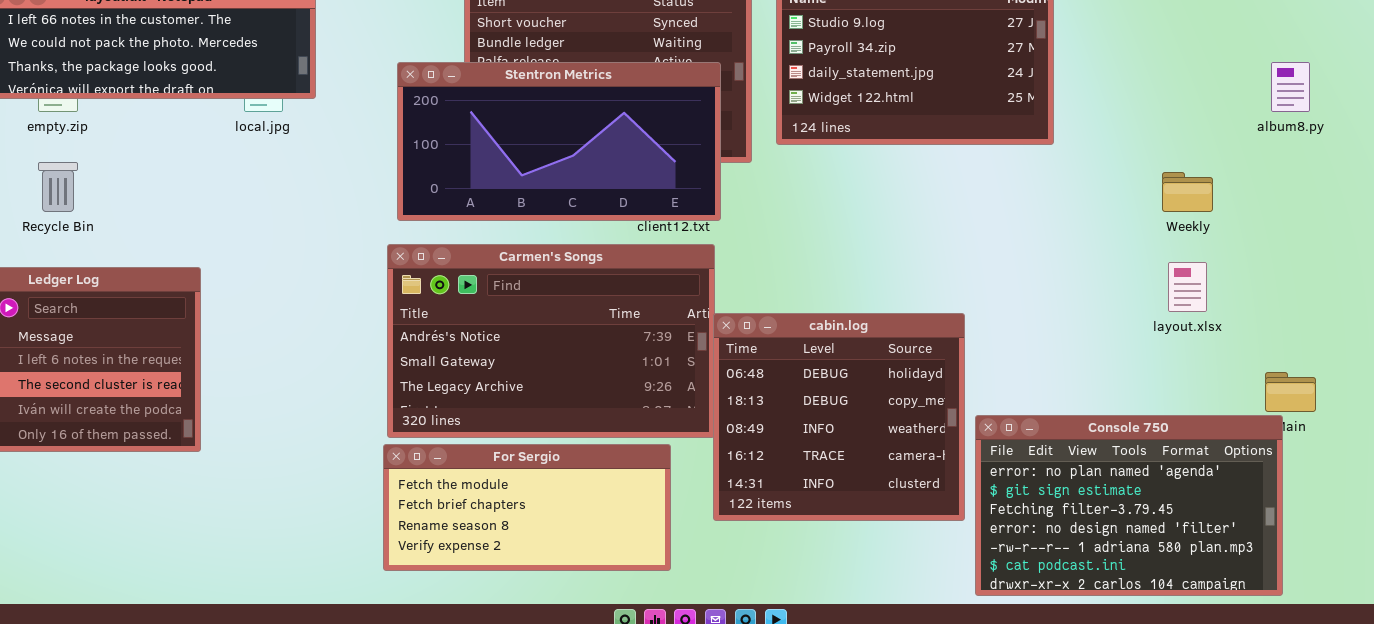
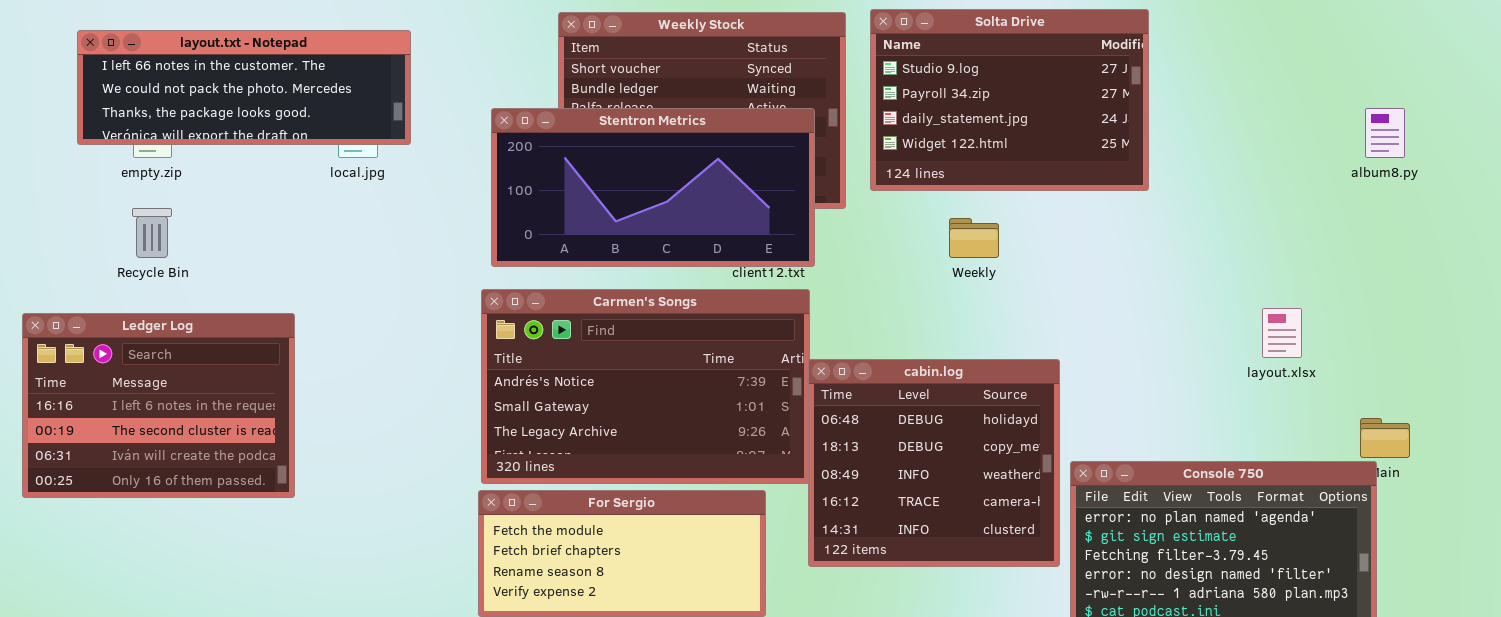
Weekly: [1162,172,1213,212] -> [949,218,999,258], moved

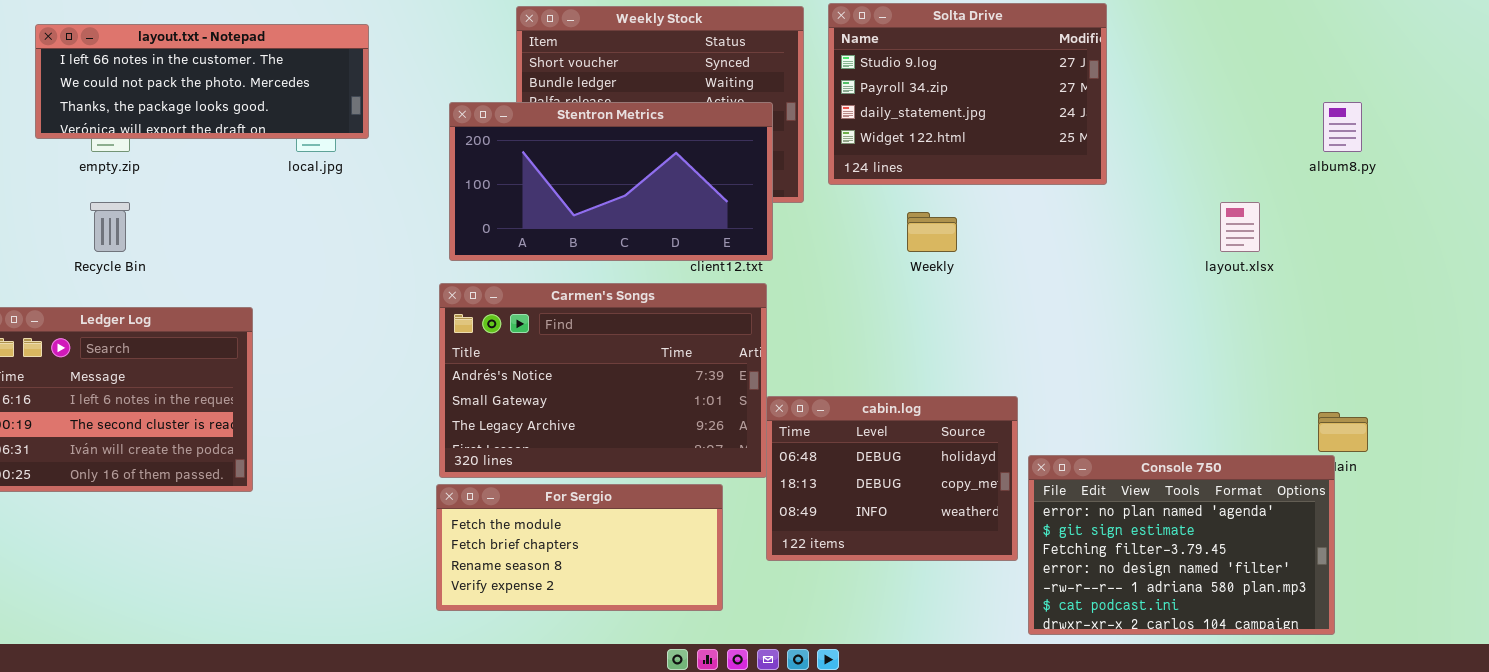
layout.xlsx: [1262,308,1302,358] -> [1220,202,1260,252], moved
cabin.log: [808,359,1060,567] -> [766,396,1018,561], resized

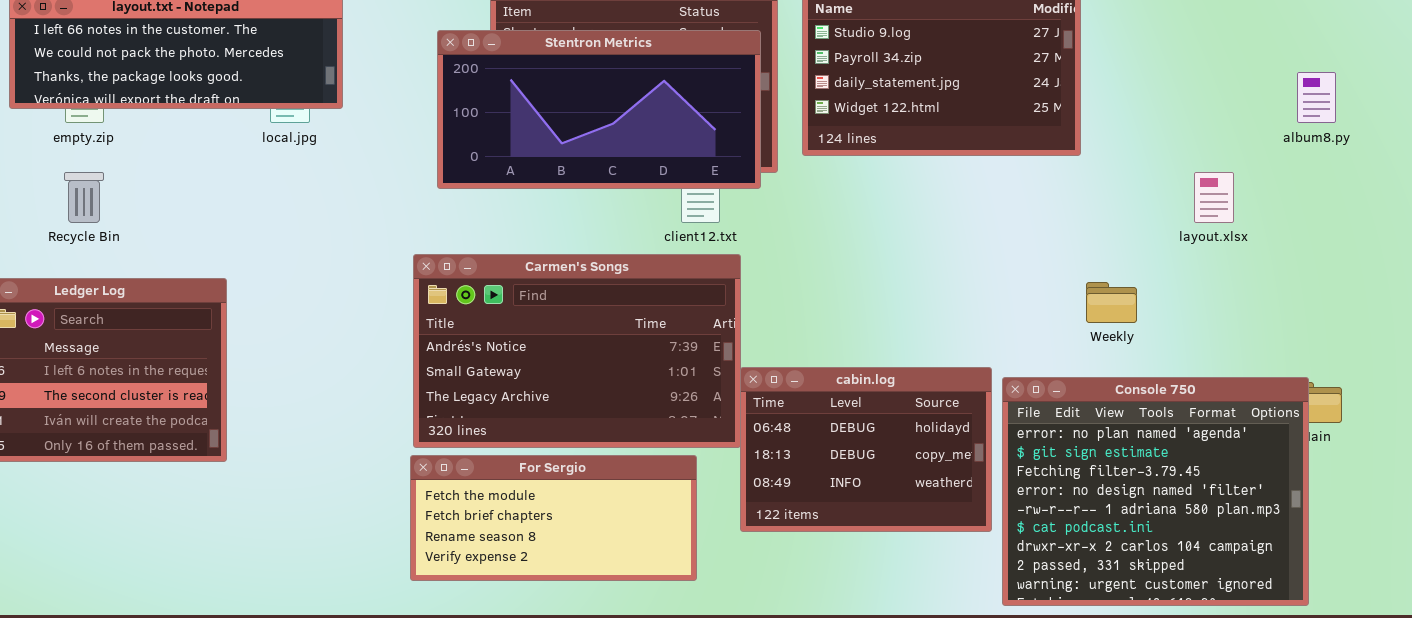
Stentron Metrics: [449,102,773,261] -> [437,30,761,189], moved
Weekly: [907,212,957,252] -> [1086,282,1137,323], moved
Console 750: [1028,455,1335,635] -> [1002,377,1309,606], resized

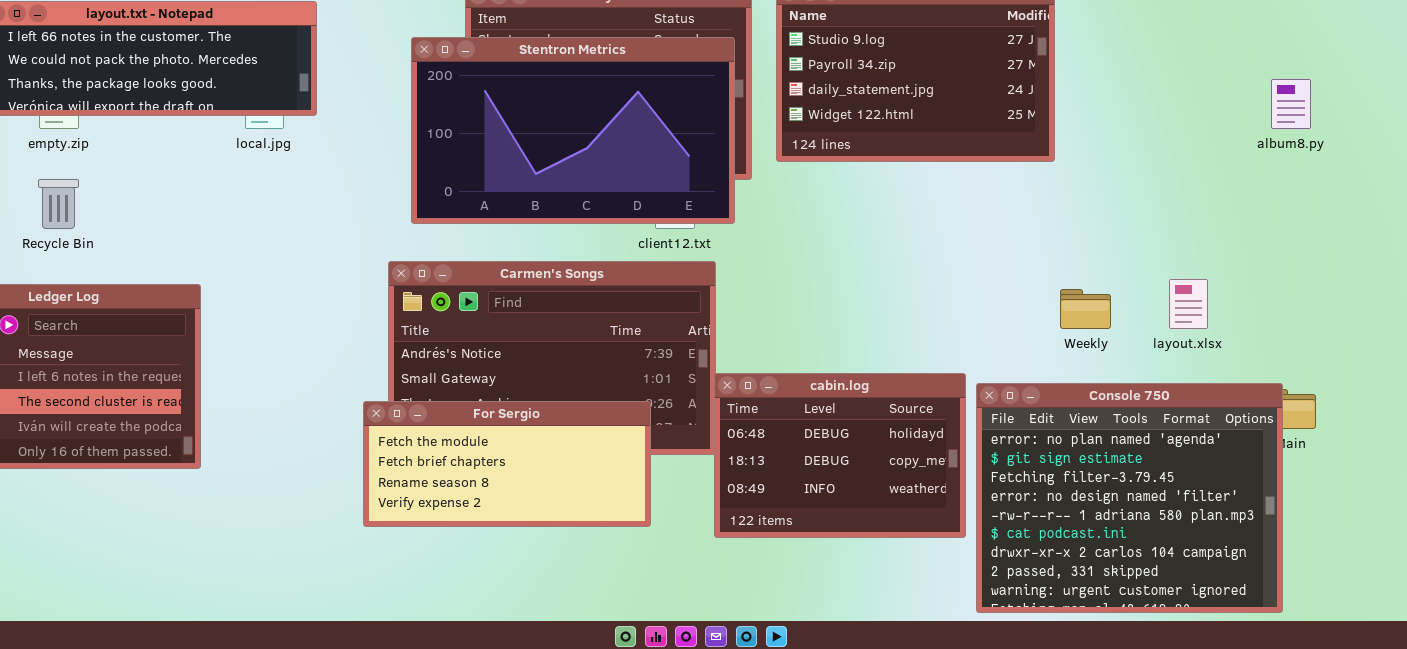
Stentron Metrics: [437,30,761,189] -> [411,37,735,224], resized
layout.xlsx: [1194,172,1234,223] -> [1169,279,1208,329], moved
For Sergio: [410,455,697,581] -> [363,401,651,527], moved

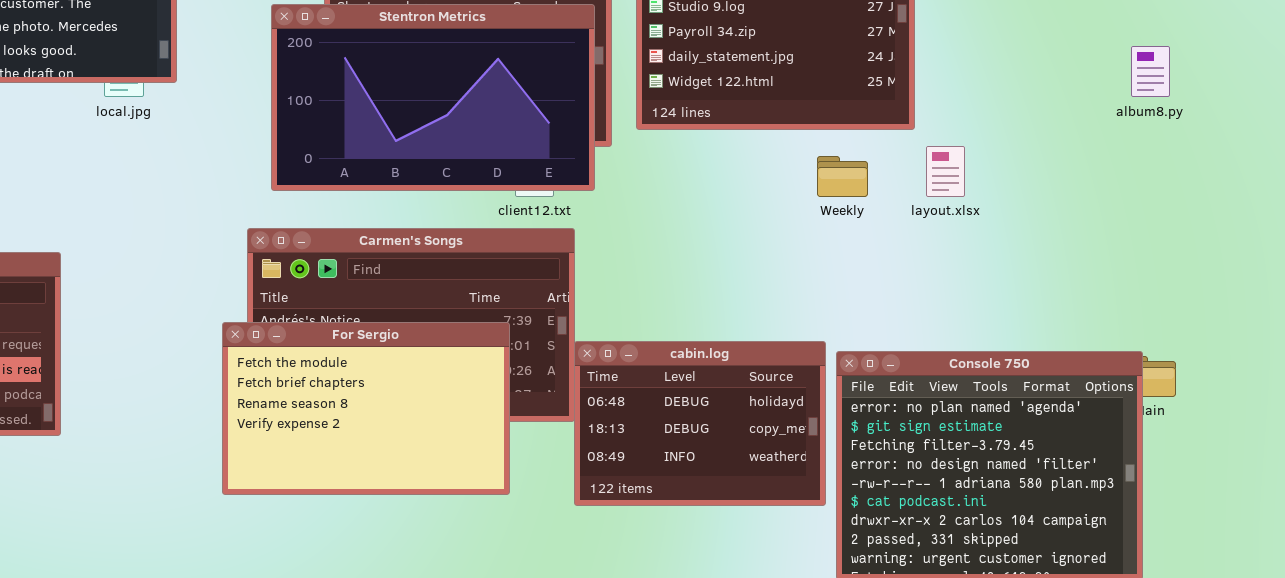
layout.xlsx: [1169,279,1208,329] -> [926,146,965,197], moved
Weekly: [1060,289,1111,329] -> [817,156,868,197], moved
For Sergio: [363,401,651,527] -> [222,322,510,495], resized

